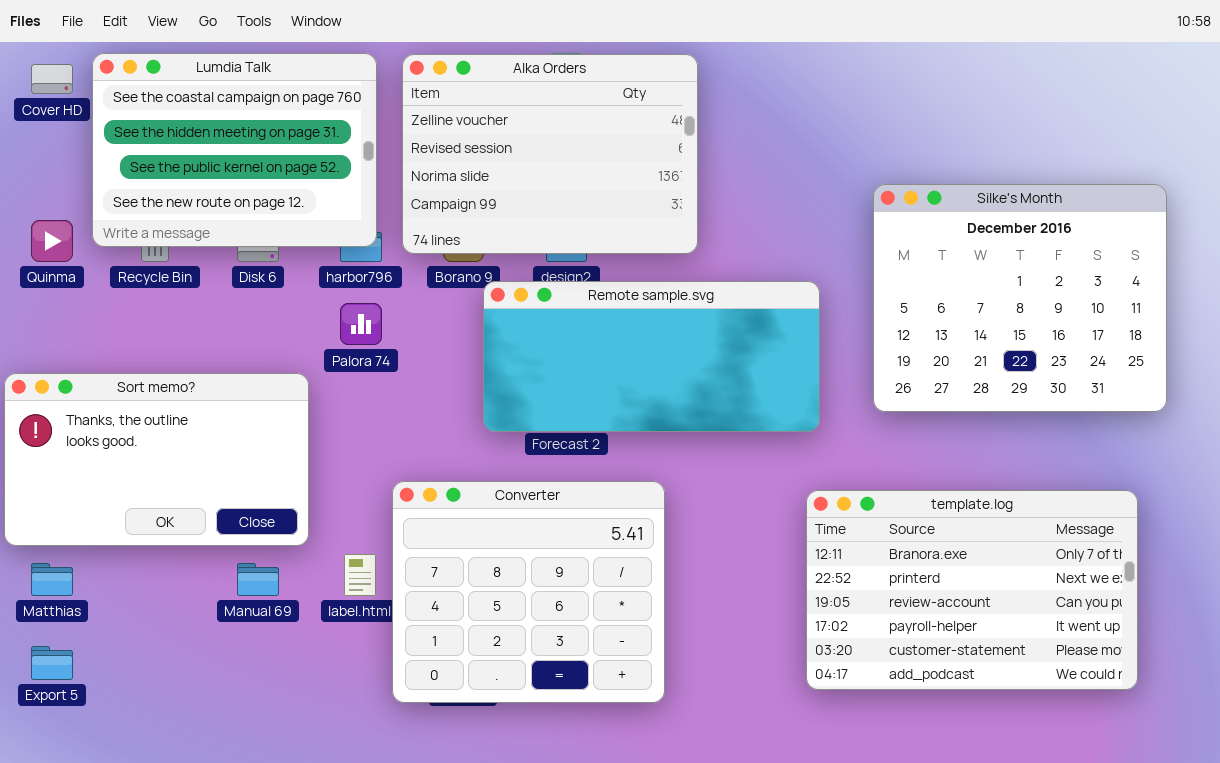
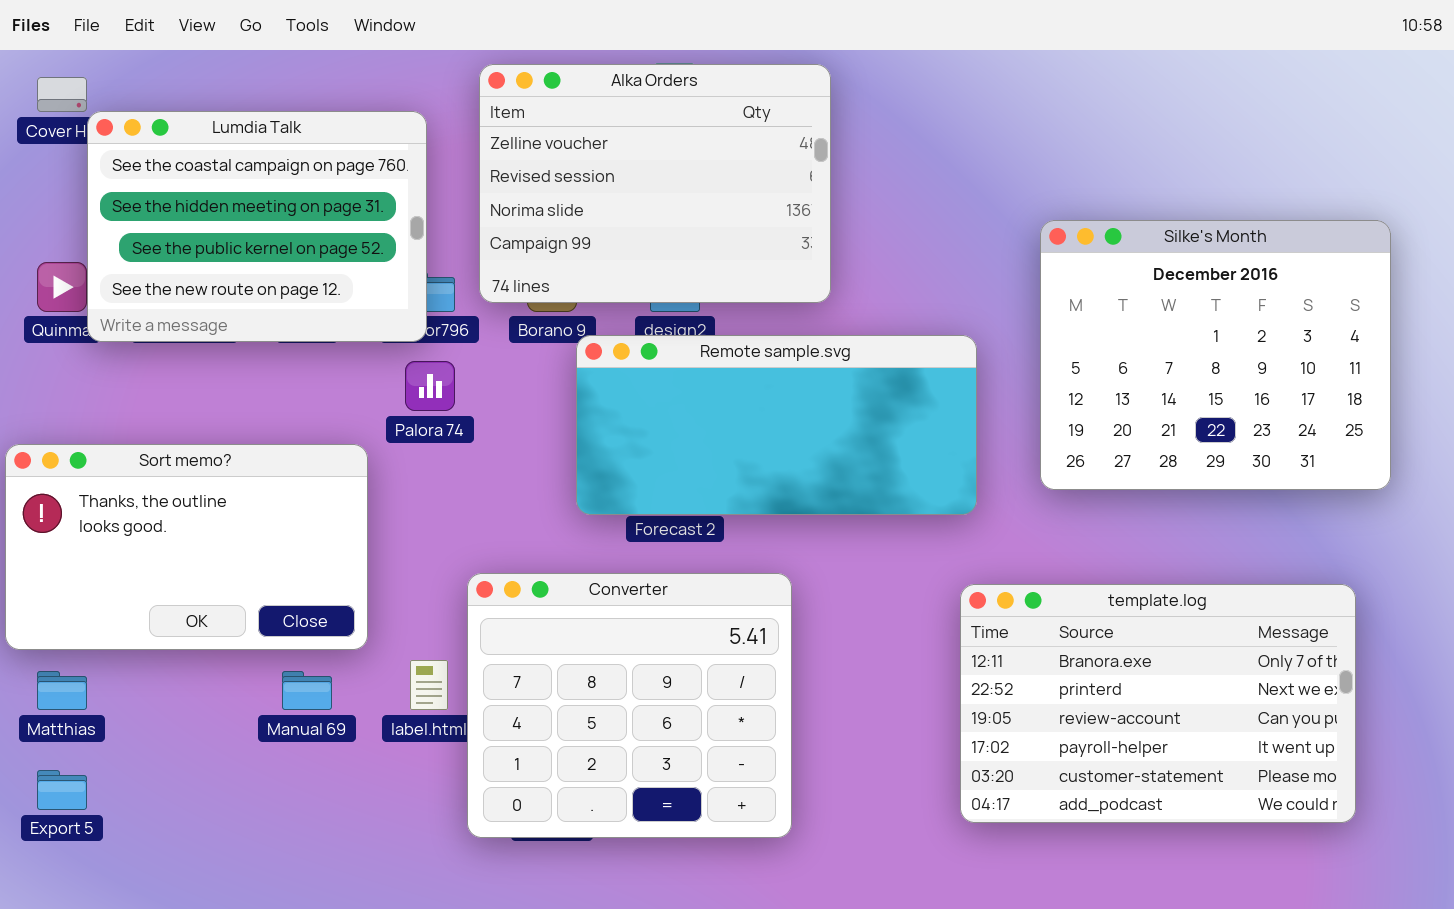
Lumdia Talk: [92,53,377,247] -> [87,111,427,342], moved

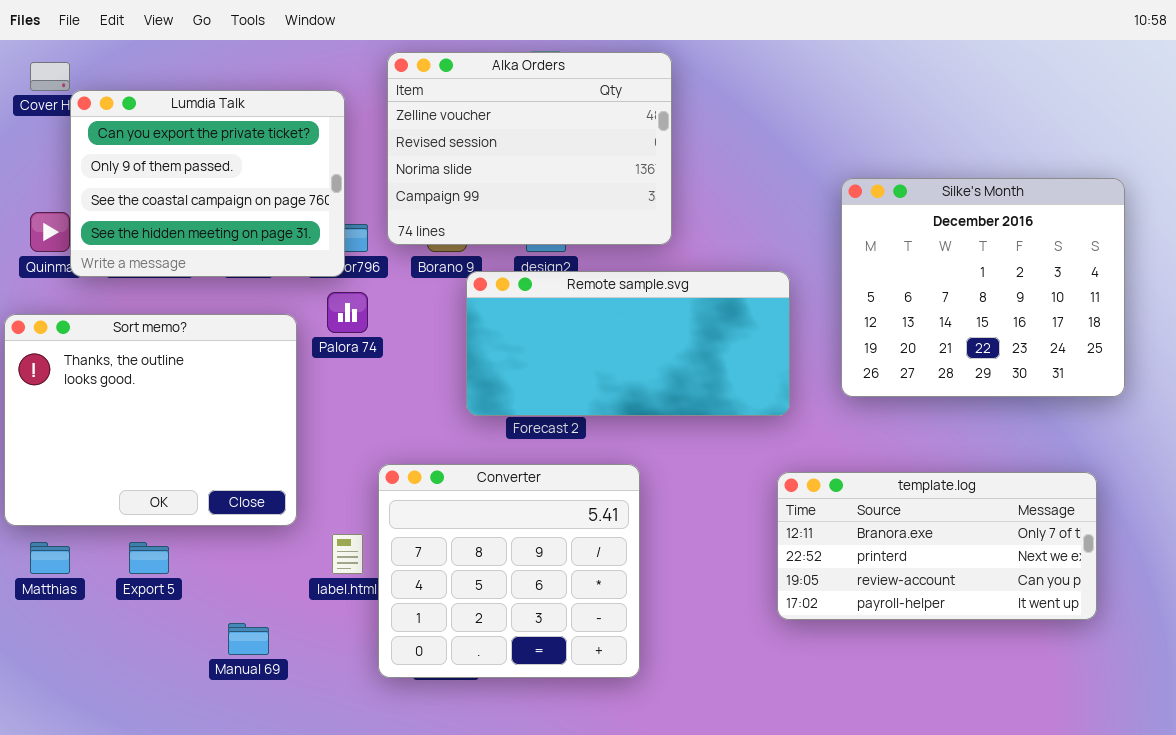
Lumdia Talk: [87,111,427,342] -> [70,90,345,277], scrolled up 2 rows
Sort memo?: [5,444,368,650] -> [4,314,297,526], resized
template.log: [960,584,1356,823] -> [777,472,1097,620], resized
Manual 69: [282,671,332,710] -> [228,623,269,655], moved
Export 5: [37,770,87,810] -> [129,542,169,574], moved

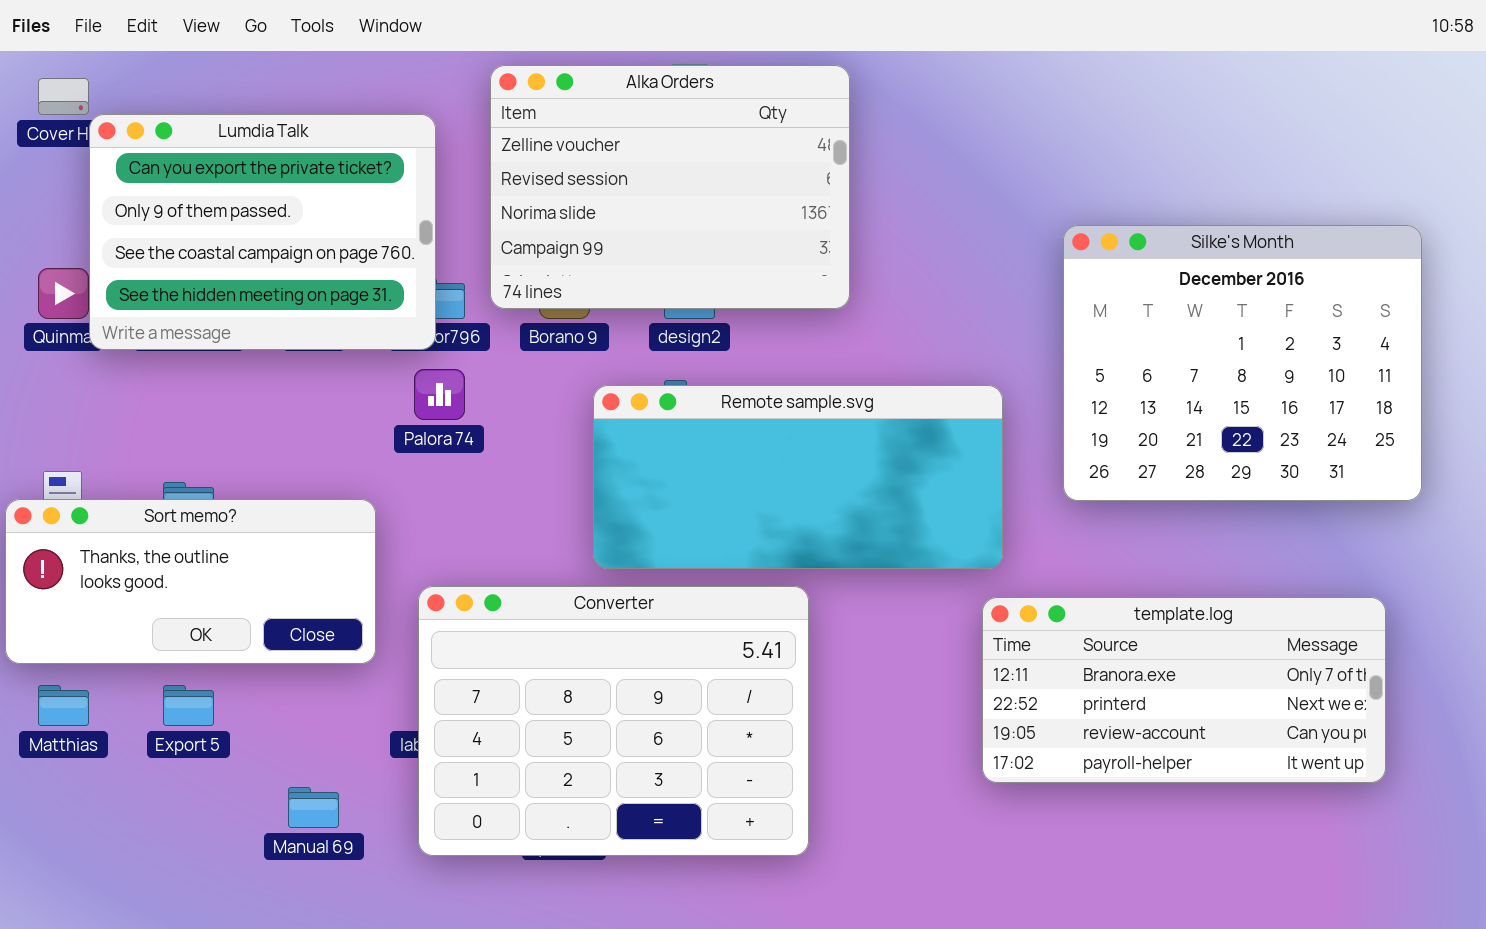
Remote sample.svg: [466,271,790,416] -> [593,385,1003,569], moved
Sort memo?: [4,314,297,526] -> [5,499,376,664], resized
Converter: [378,464,640,678] -> [418,586,809,856], resized

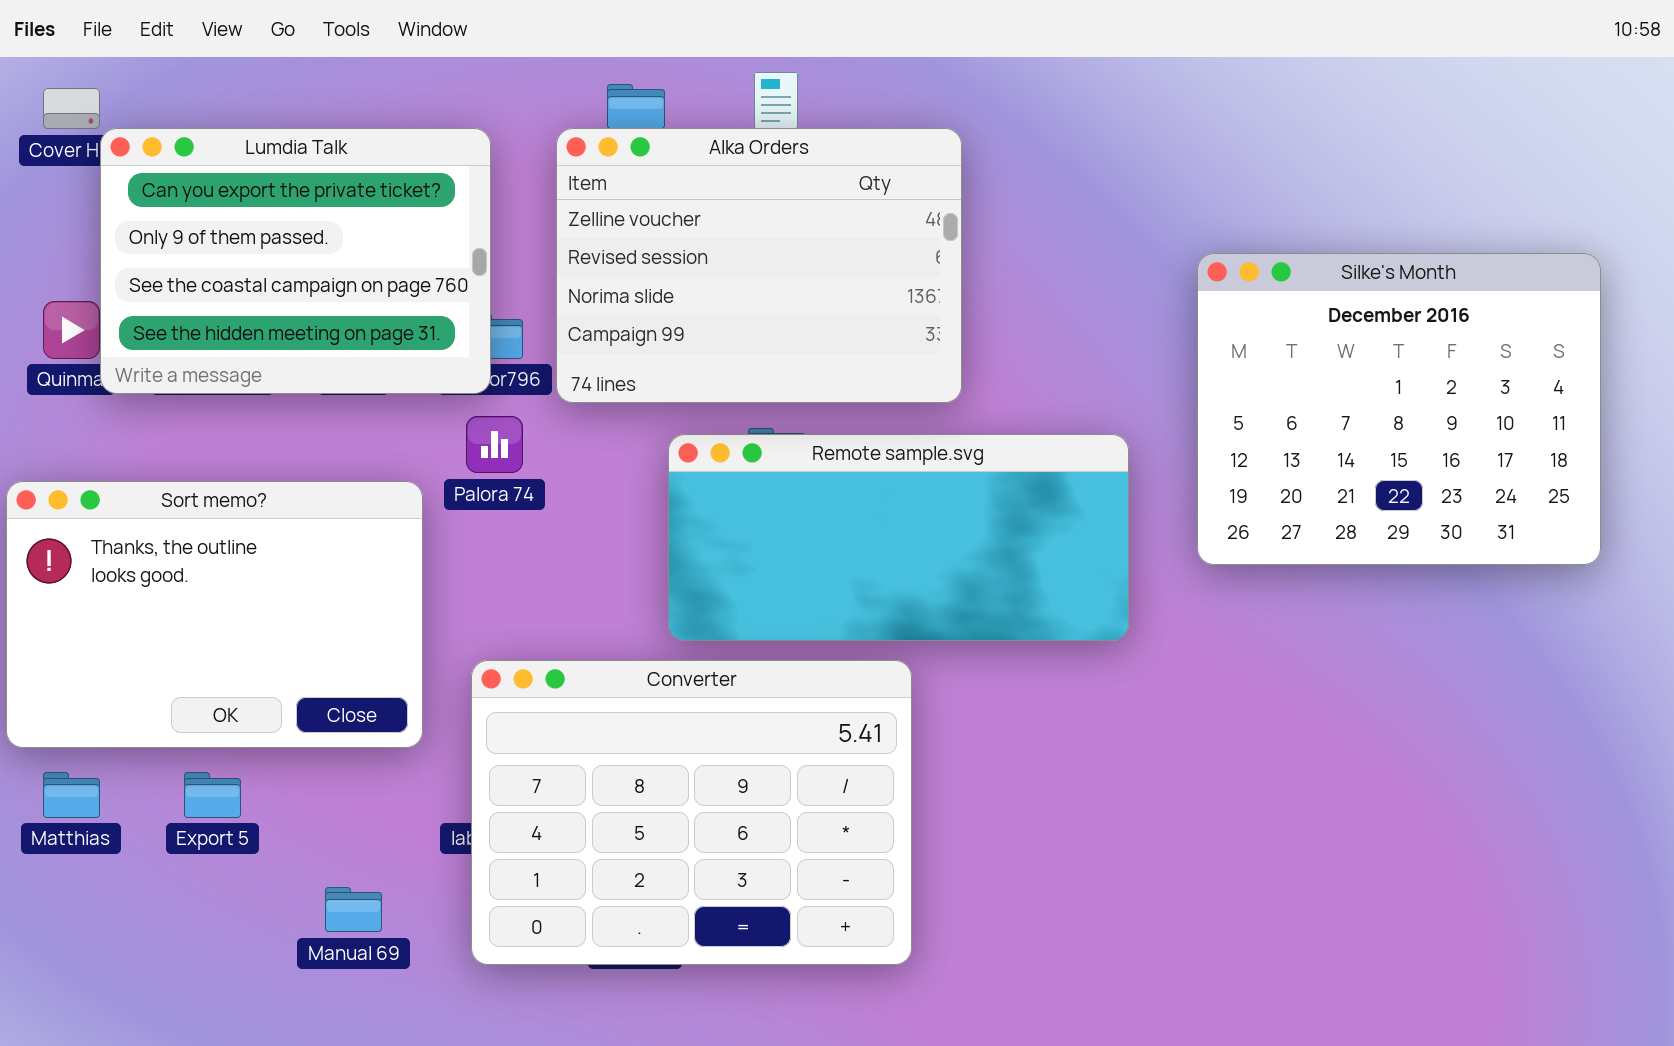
Alka Orders: [490,65,850,309] -> [556,128,962,403], moved
Sort memo?: [5,499,376,664] -> [6,481,423,748], resized
template.log: [982,597,1386,783] -> none, closed

